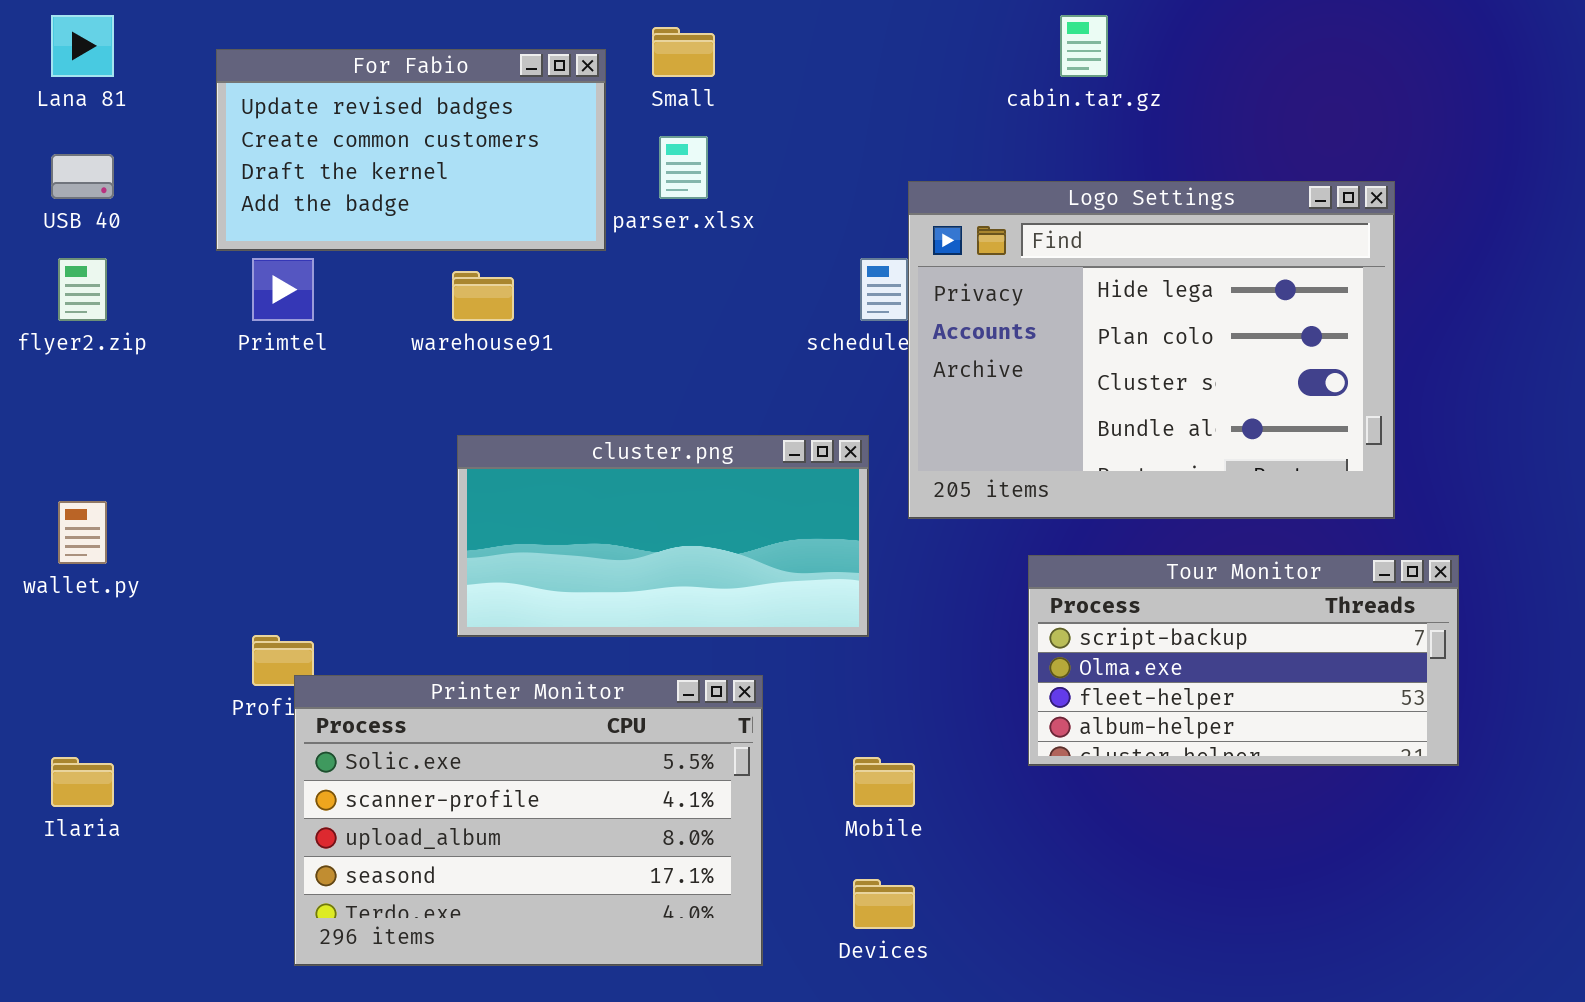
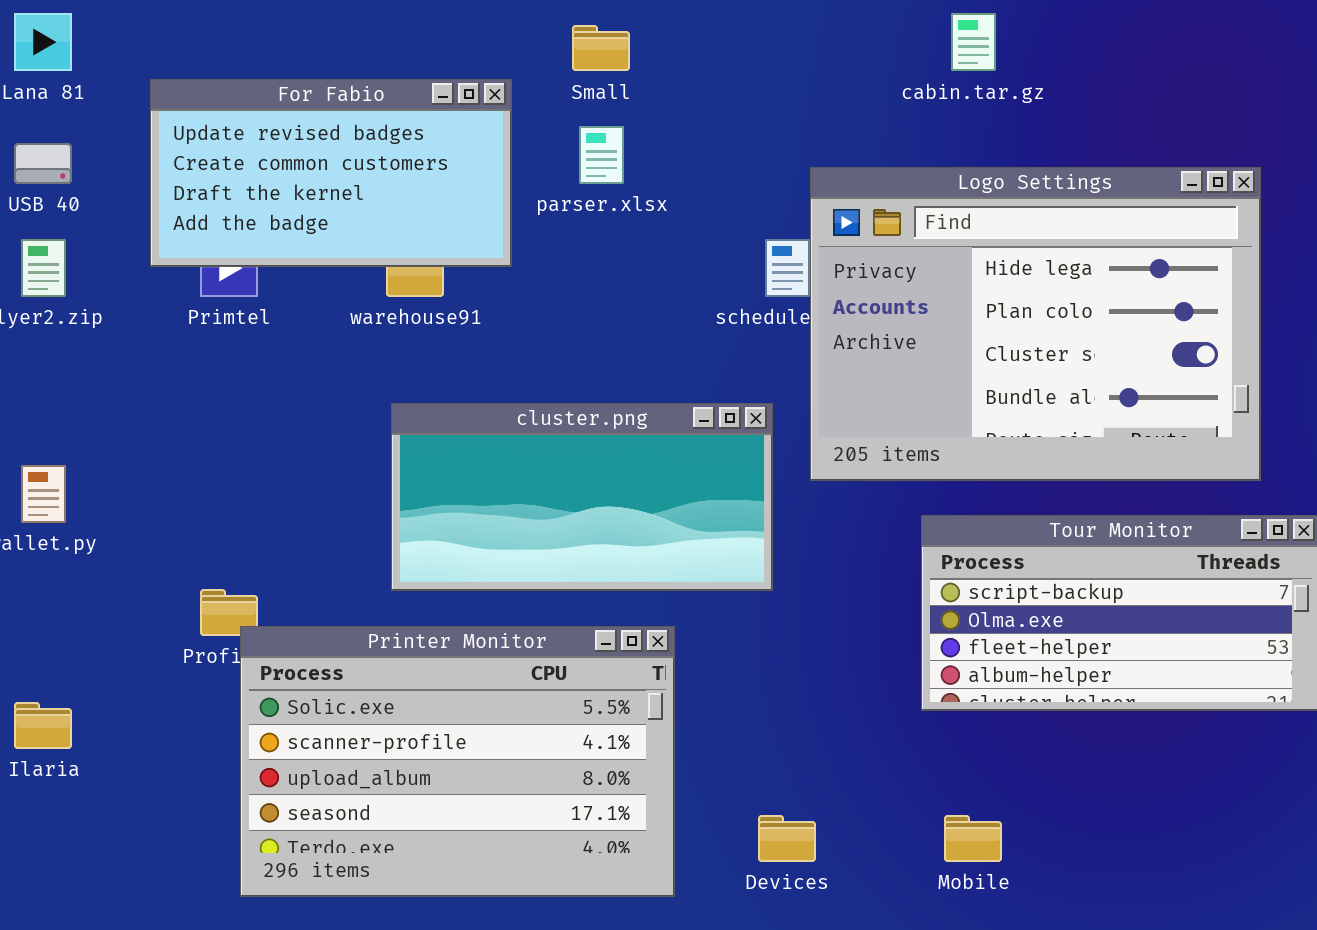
For Fabio: [216,49,606,251] -> [150,79,512,267], moved
Mobile: [853,757,915,807] -> [944,815,1002,862], moved

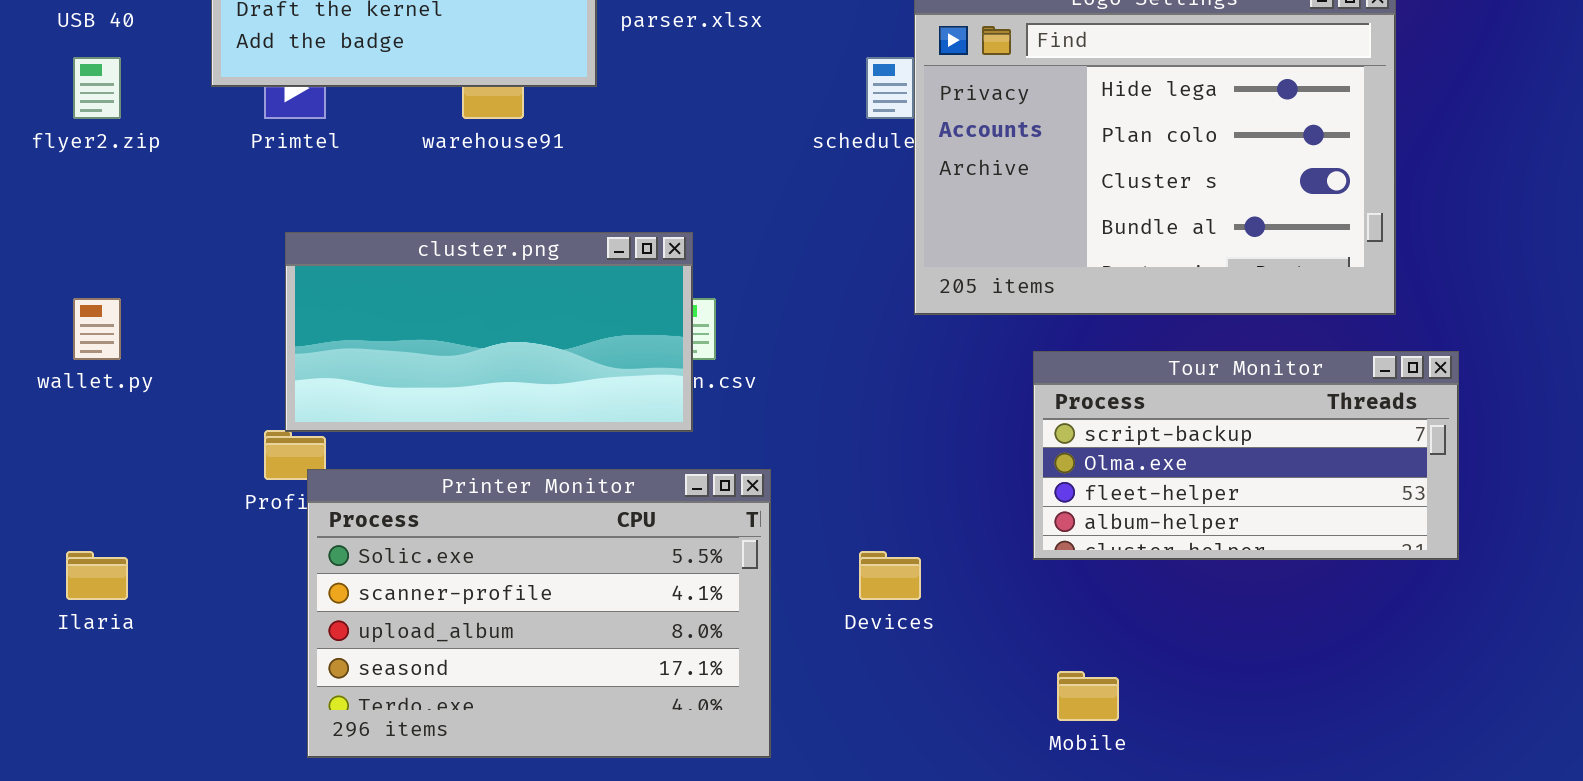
cluster.png: [391,403,773,591] -> [285,232,693,432], moved
Devices: [758,815,816,862] -> [859,551,921,600], moved

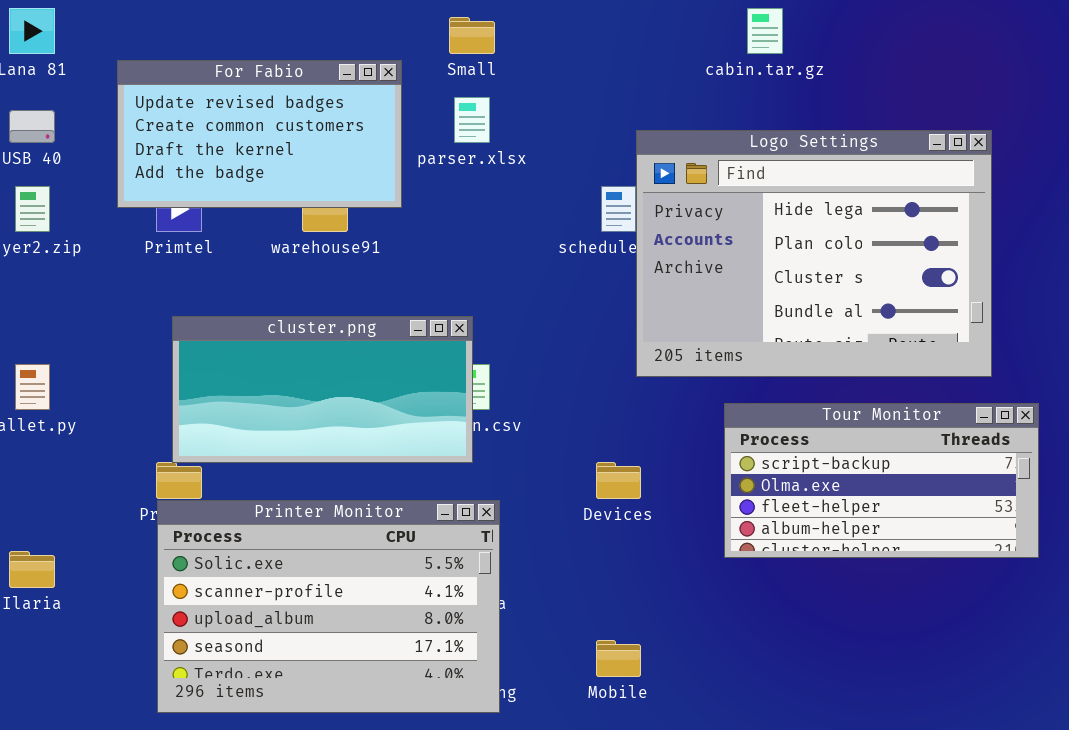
Printer Monitor: [307,469,771,758] -> [157,500,500,713], moved
Devices: [859,551,921,600] -> [596,462,641,499], moved
Mobile: [1057,671,1119,721] -> [596,640,641,677], moved

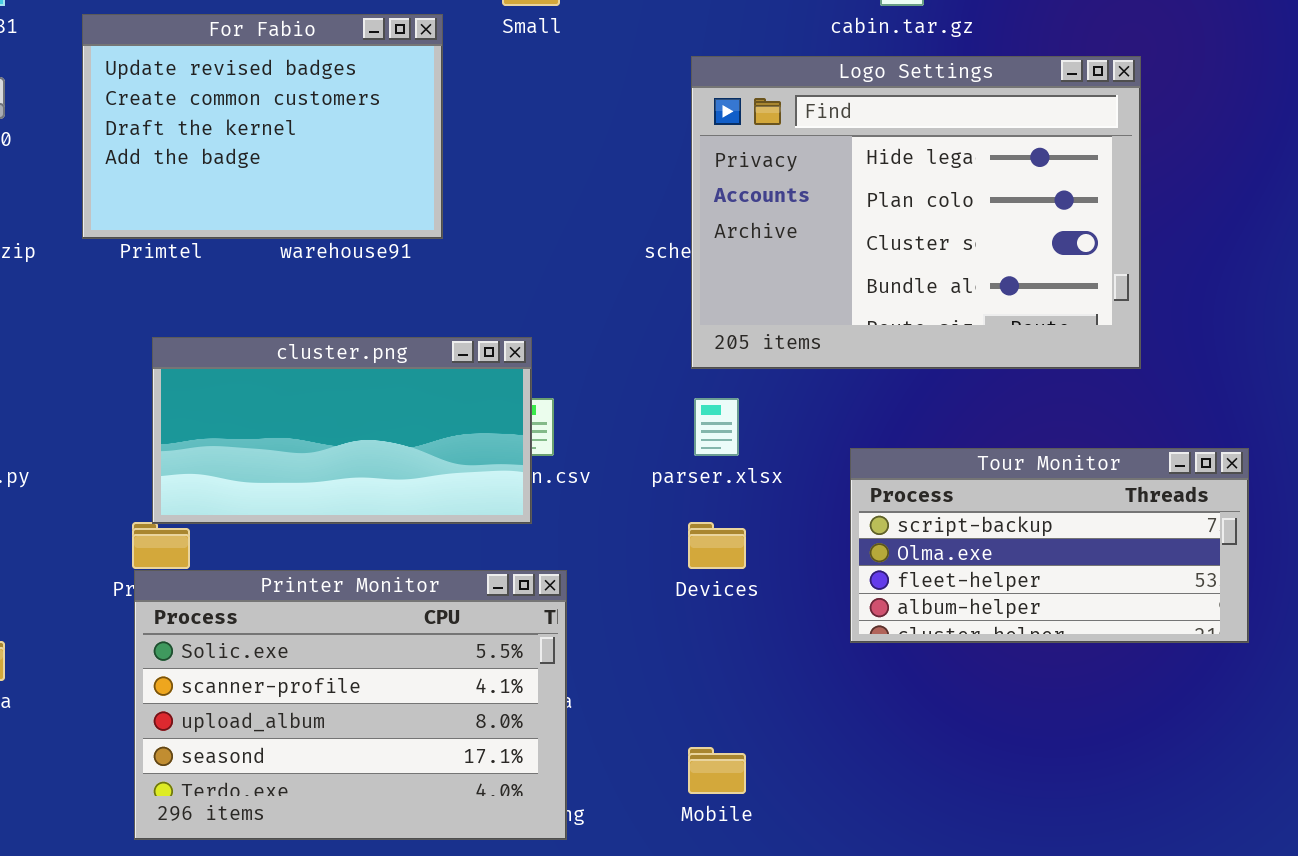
For Fabio: [117,60,402,208] -> [82,14,443,239], resized
parser.xlsx: [454,97,490,143] -> [694,398,739,456], moved
Logo Settings: [636,130,992,377] -> [691,56,1141,369], moved

